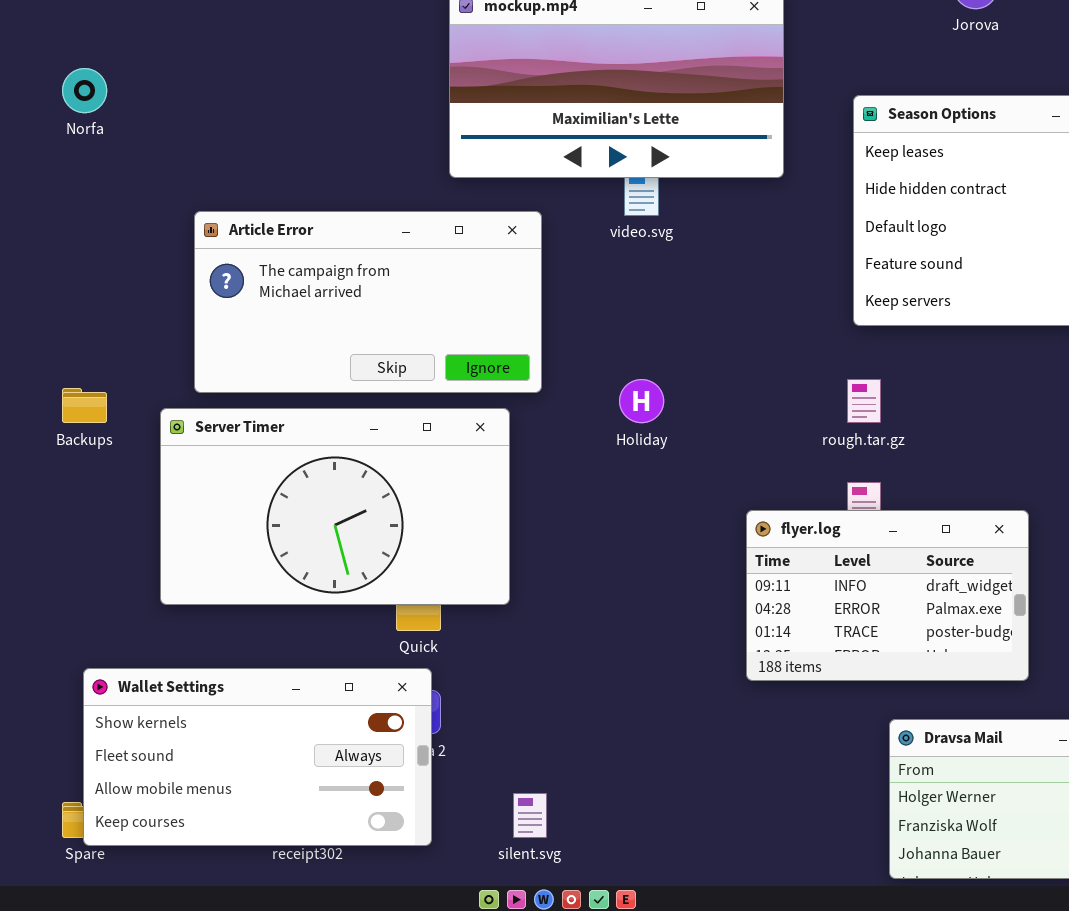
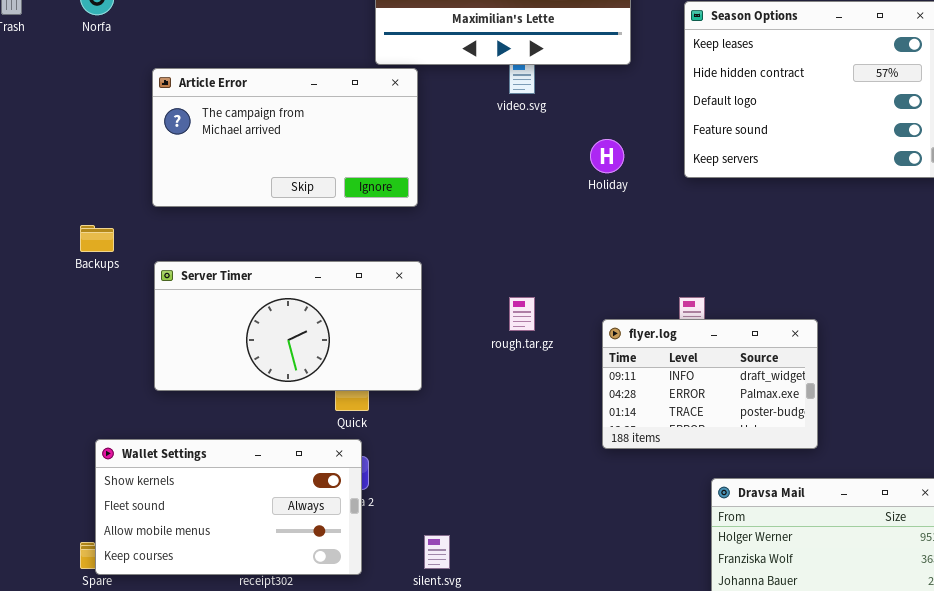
Article Error: [194,211,542,393] -> [152,68,418,207], moved
Holiday: [619,379,664,423] -> [590,139,624,173], moved
rough.tar.gz: [847,379,881,423] -> [509,297,535,331], moved
Server Timer: [160,408,510,605] -> [154,261,422,391], resized

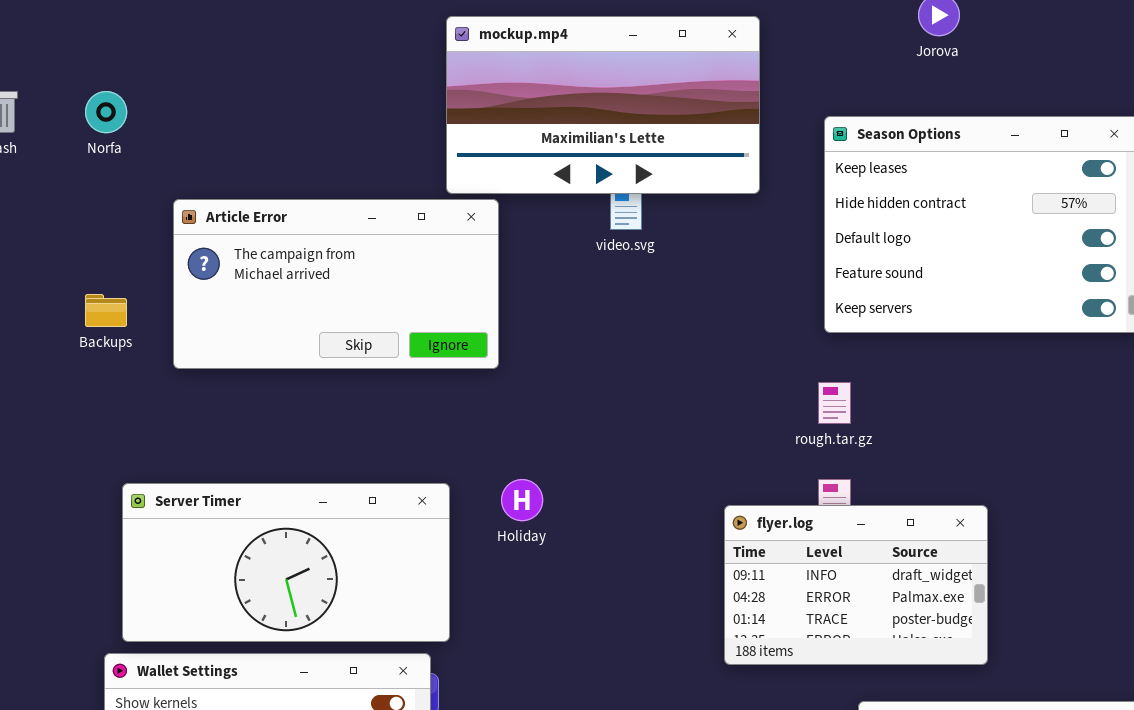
Holiday: [590,139,624,173] -> [501,479,543,521], moved
Backups: [80,225,114,252] -> [85,294,127,327], moved
Server Timer: [154,261,422,391] -> [122,483,450,642], moved
rough.tar.gz: [509,297,535,331] -> [818,382,851,424], moved

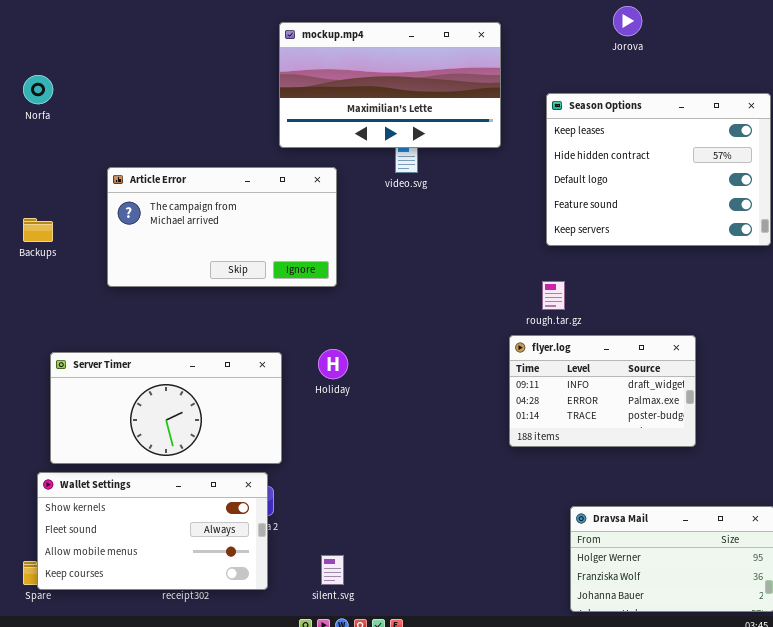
Article Error: [173,199,499,369] -> [107,167,337,287], moved
flyer.log: [724,505,988,665] -> [509,335,696,447], moved

